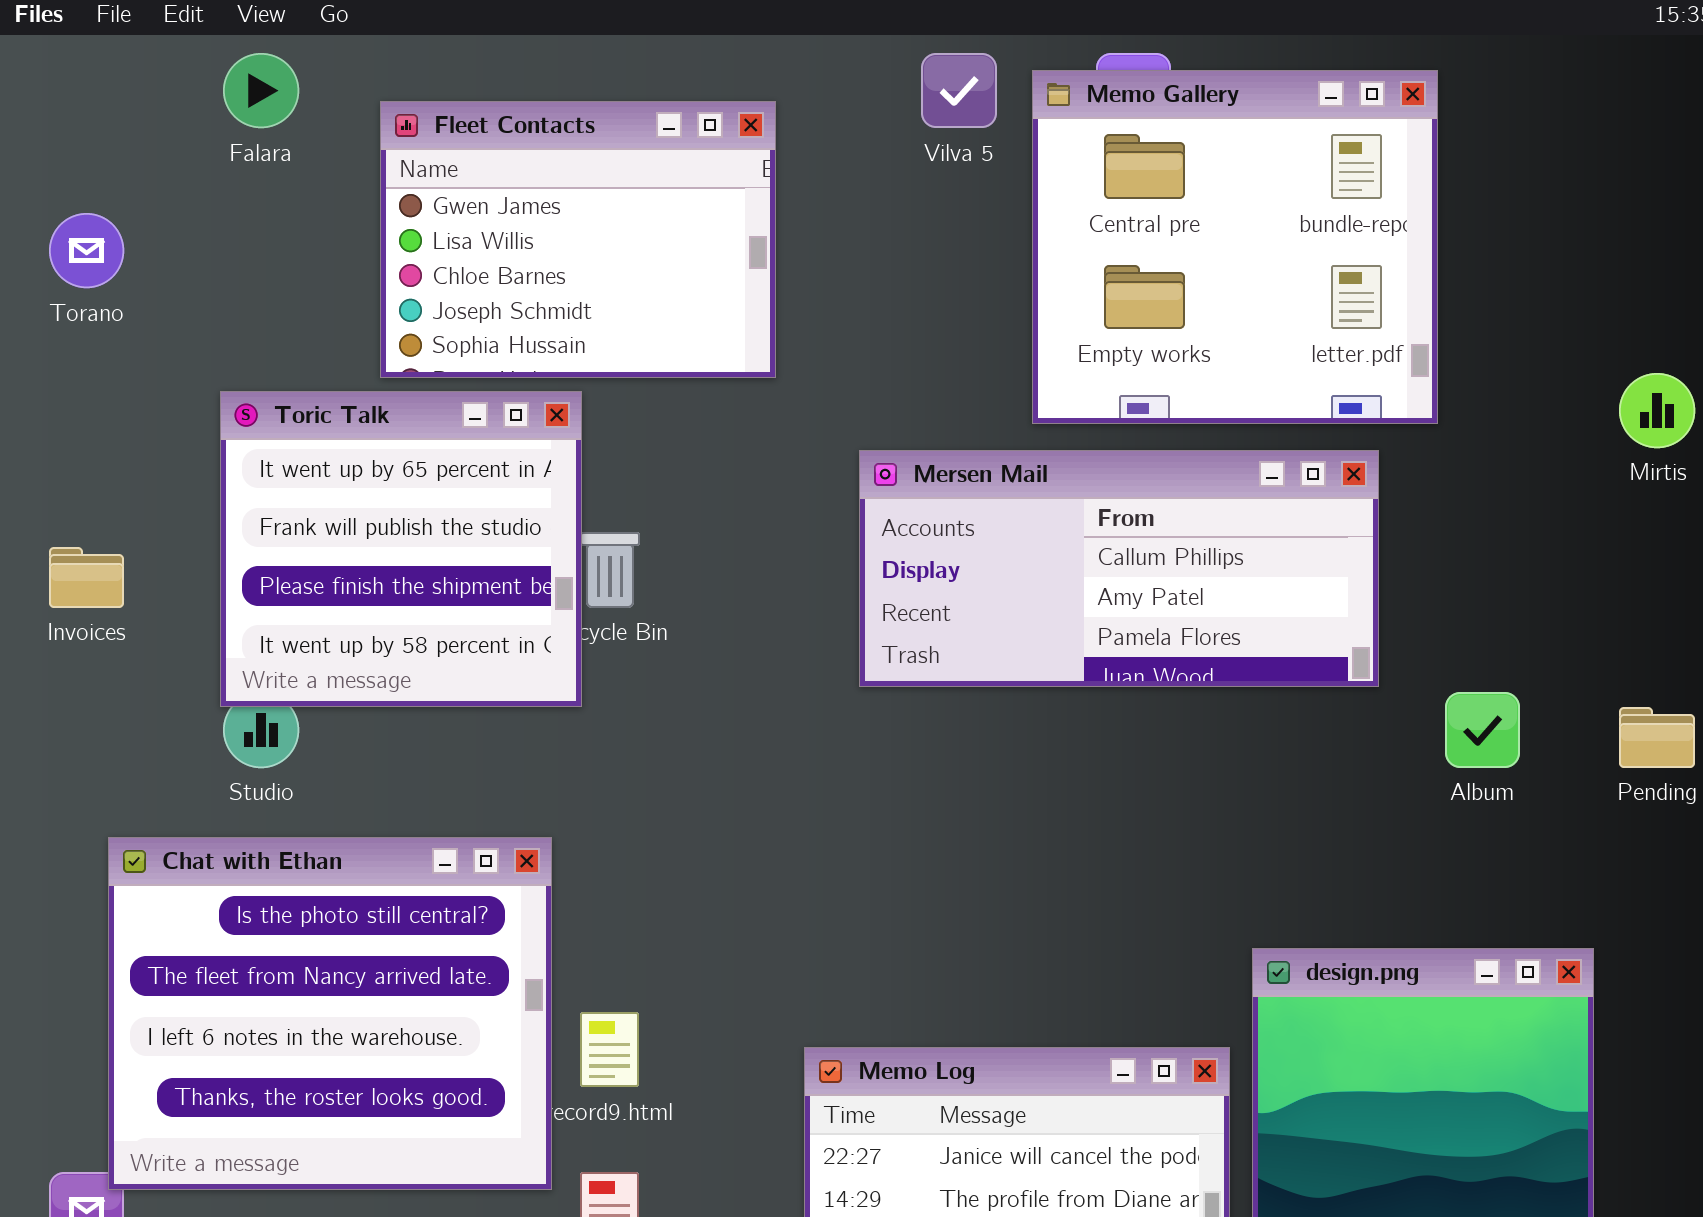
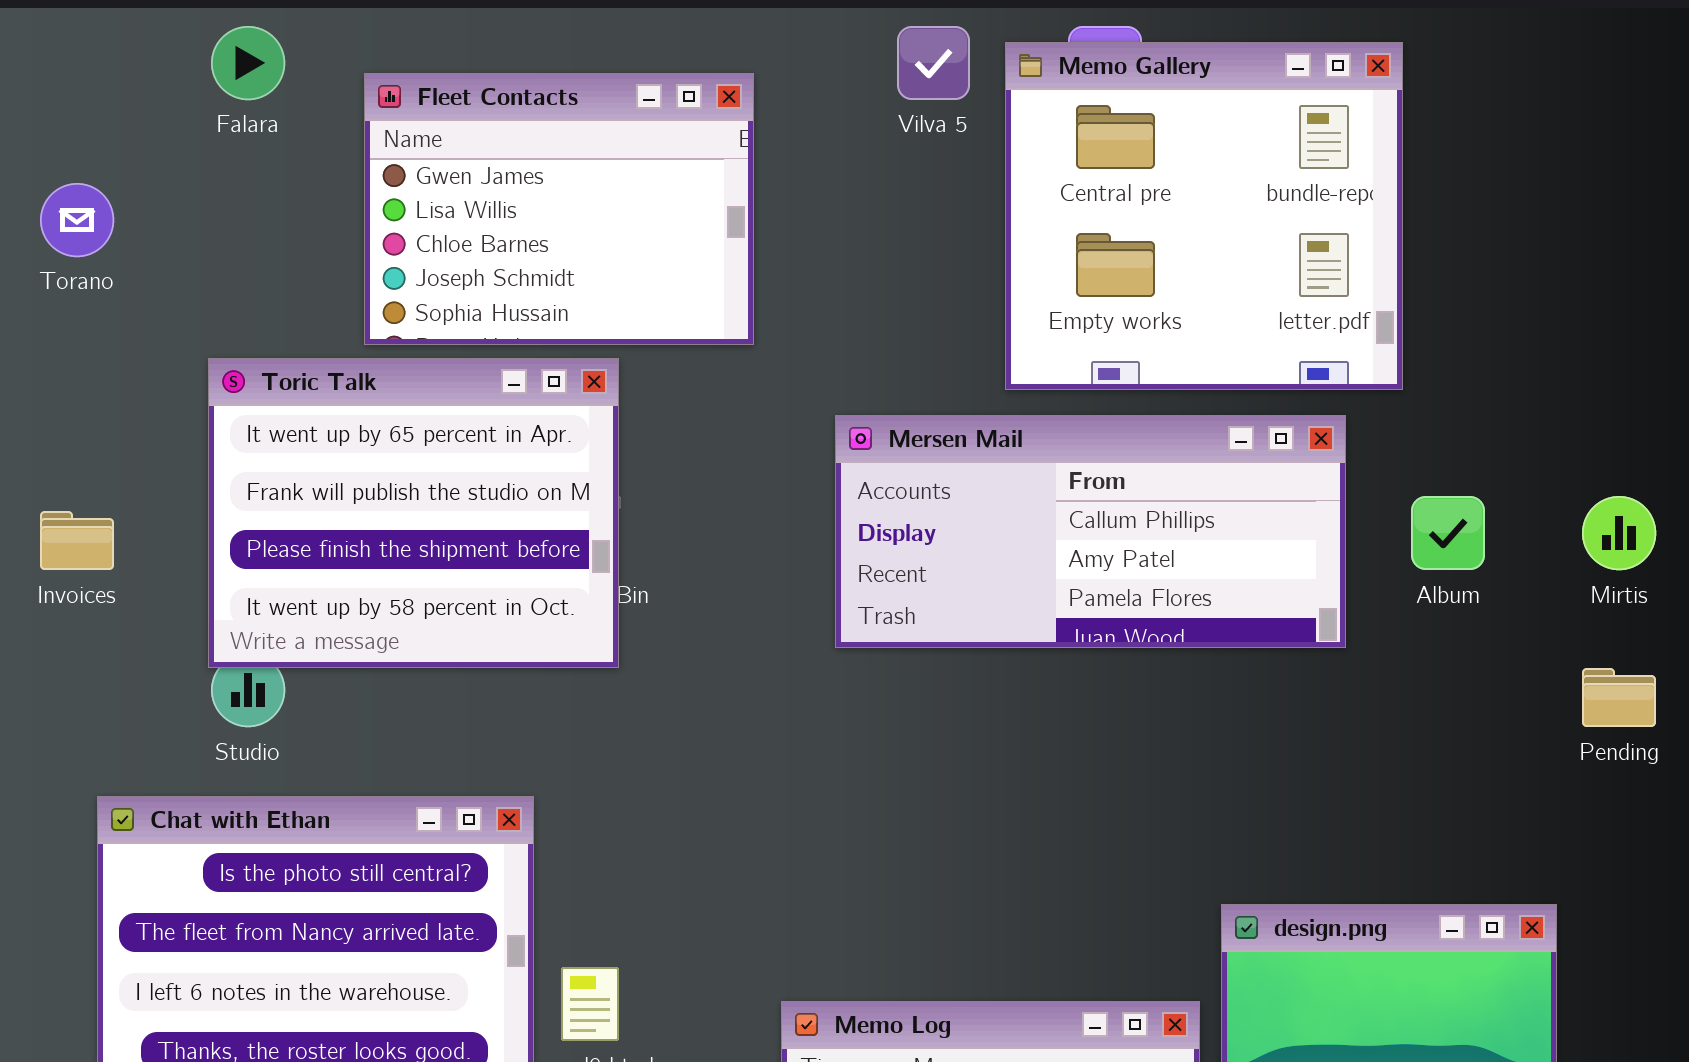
Mirtis: [1619,373,1695,448] -> [1582,496,1656,570], moved
Toric Talk: [220,391,582,707] -> [208,358,619,668], resized
Album: [1445,692,1520,768] -> [1411,496,1485,570], moved

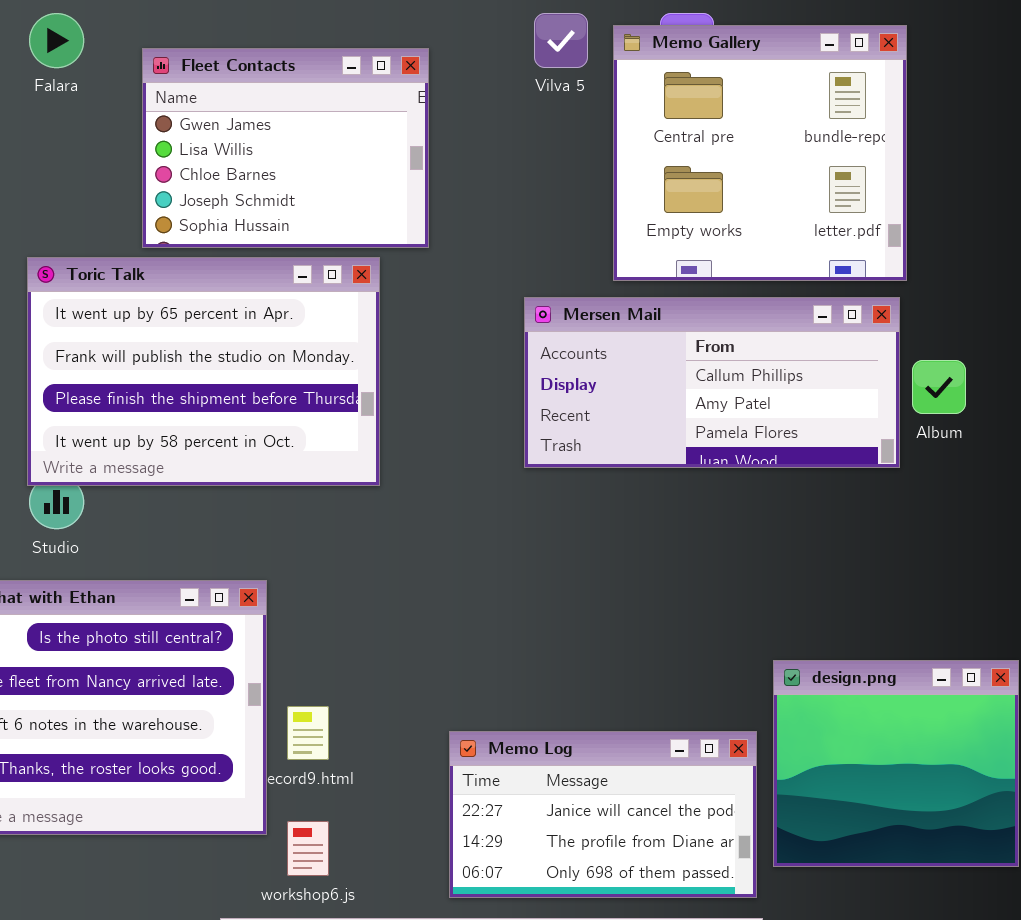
Toric Talk: [208,358,619,668] -> [27,257,380,486], resized
Mersen Mail: [835,415,1346,648] -> [524,297,900,468], moved

